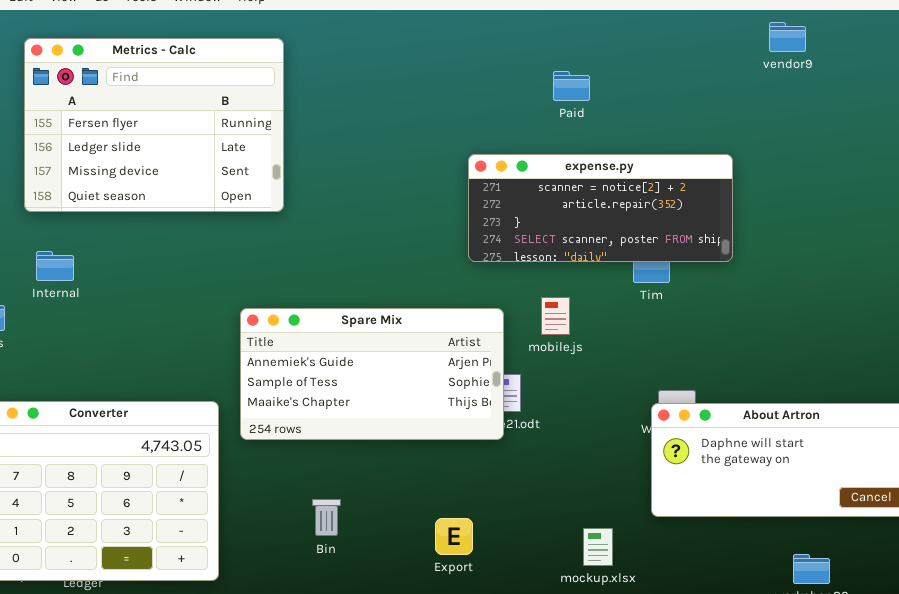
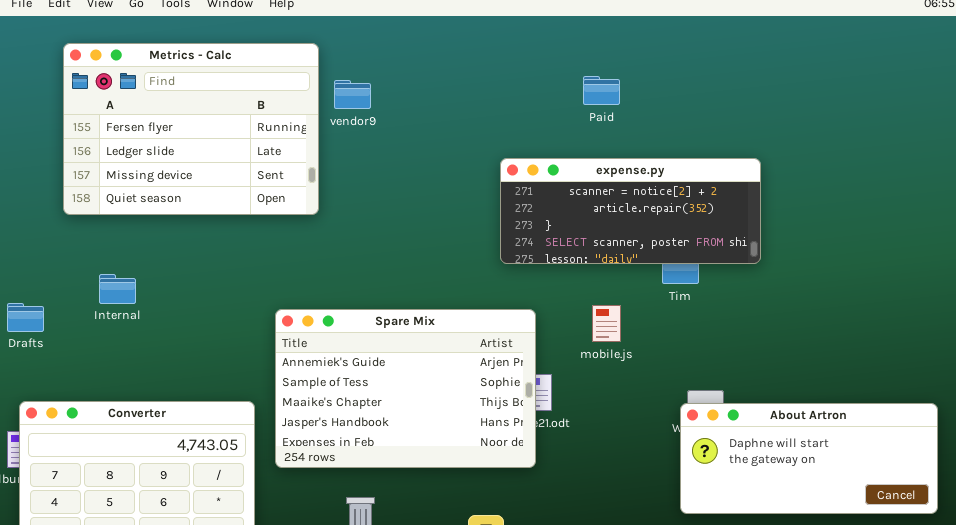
vendor9: [769,22,806,52] -> [334,80,371,109], moved
Internal: [36,251,74,281] -> [99,274,136,304], moved
mobile.js: [541,297,570,335] -> [592,305,621,342], moved
Spare Mix: [240,308,504,440] -> [275,309,536,468], resized

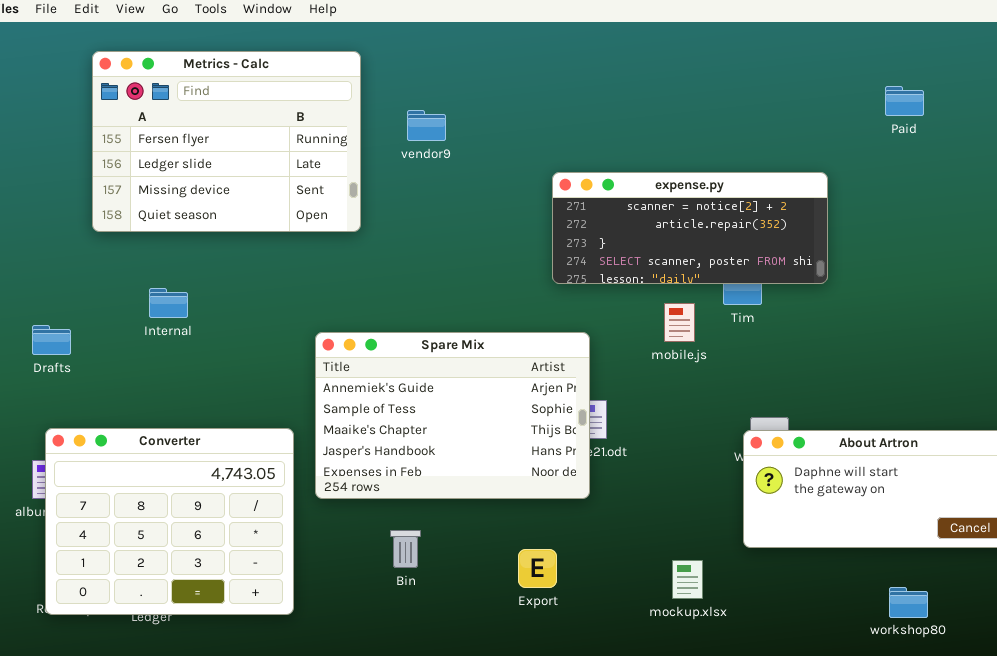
Paid: [583,76,620,105] -> [885,86,924,116], moved
vendor9: [334,80,371,109] -> [407,110,446,141], moved
Internal: [99,274,136,304] -> [149,288,188,318], moved
mobile.js: [592,305,621,342] -> [664,303,695,342], moved

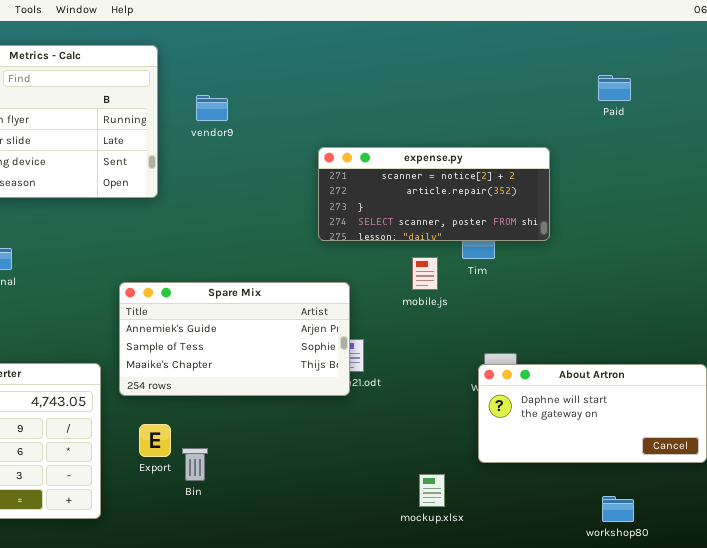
Spare Mix: [315,332,590,499] -> [119,282,350,396], resized
Export: [518,549,557,588] -> [139,424,171,457], moved

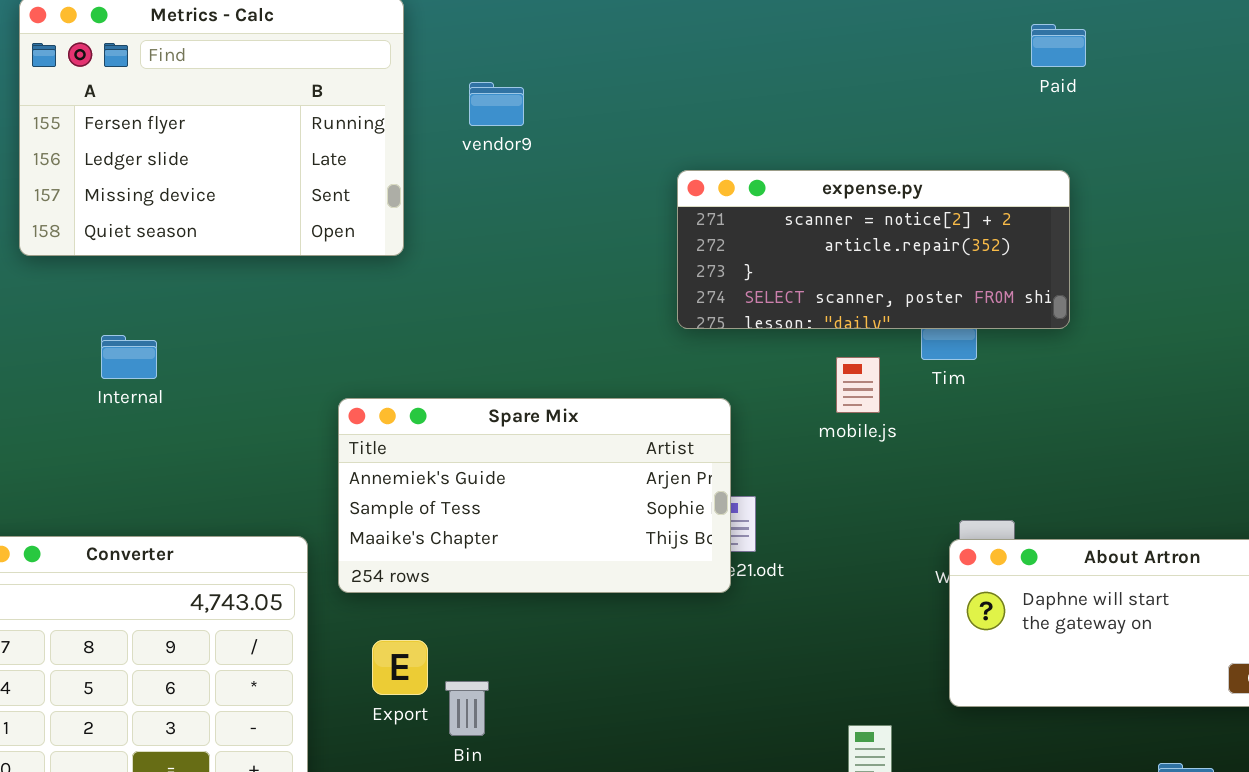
Paid: [598,75,631,101] -> [1031,24,1086,67], moved

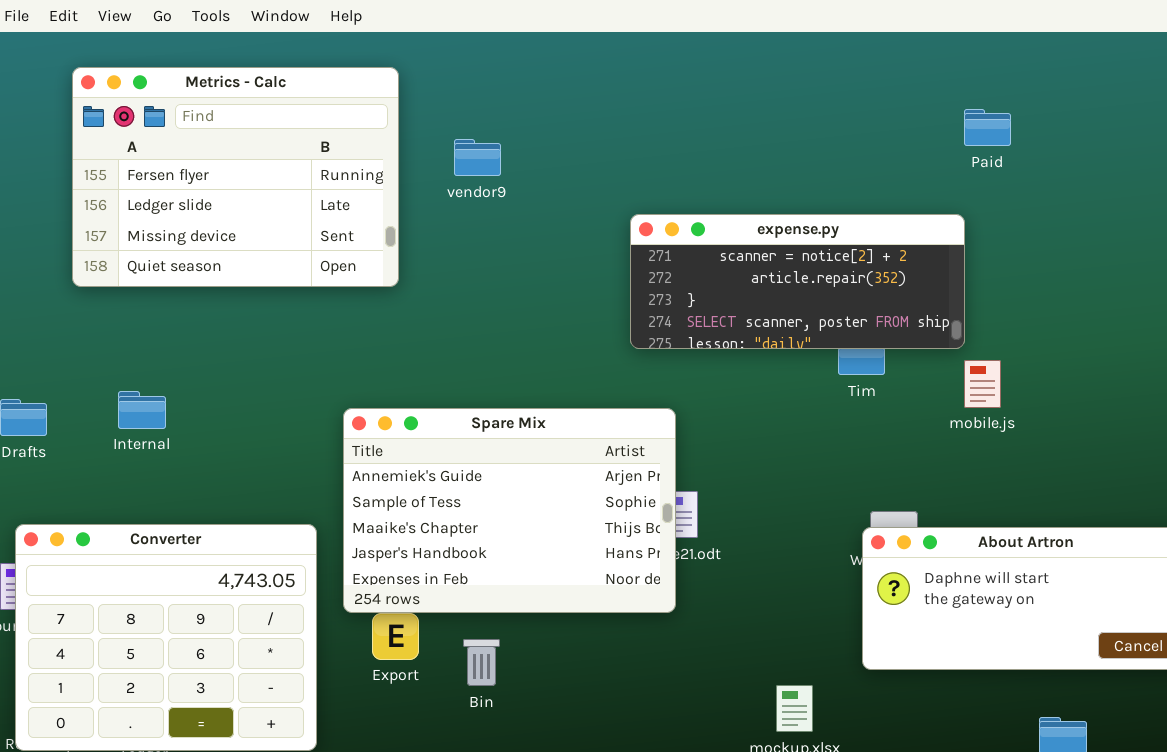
Paid: [1031,24,1086,67] -> [964,109,1011,146], moved
Internal: [101,335,157,379] -> [118,391,166,429], moved
mobile.js: [836,357,880,413] -> [964,360,1001,408], moved
Spare Mix: [338,398,731,593] -> [343,408,676,613], resized
Bin: [445,681,489,736] -> [463,639,500,686], moved

